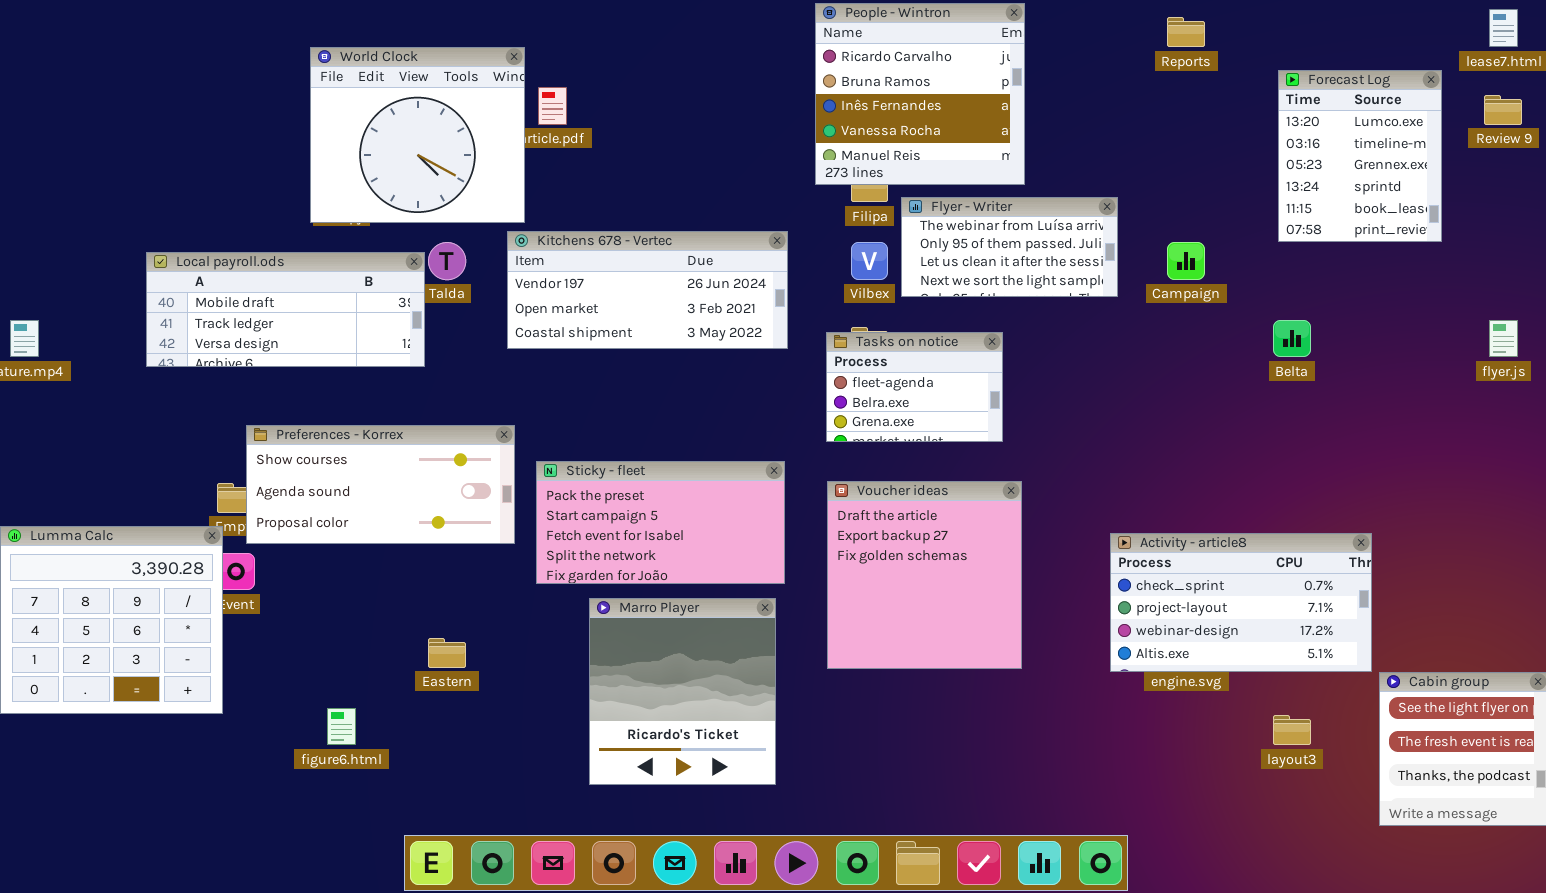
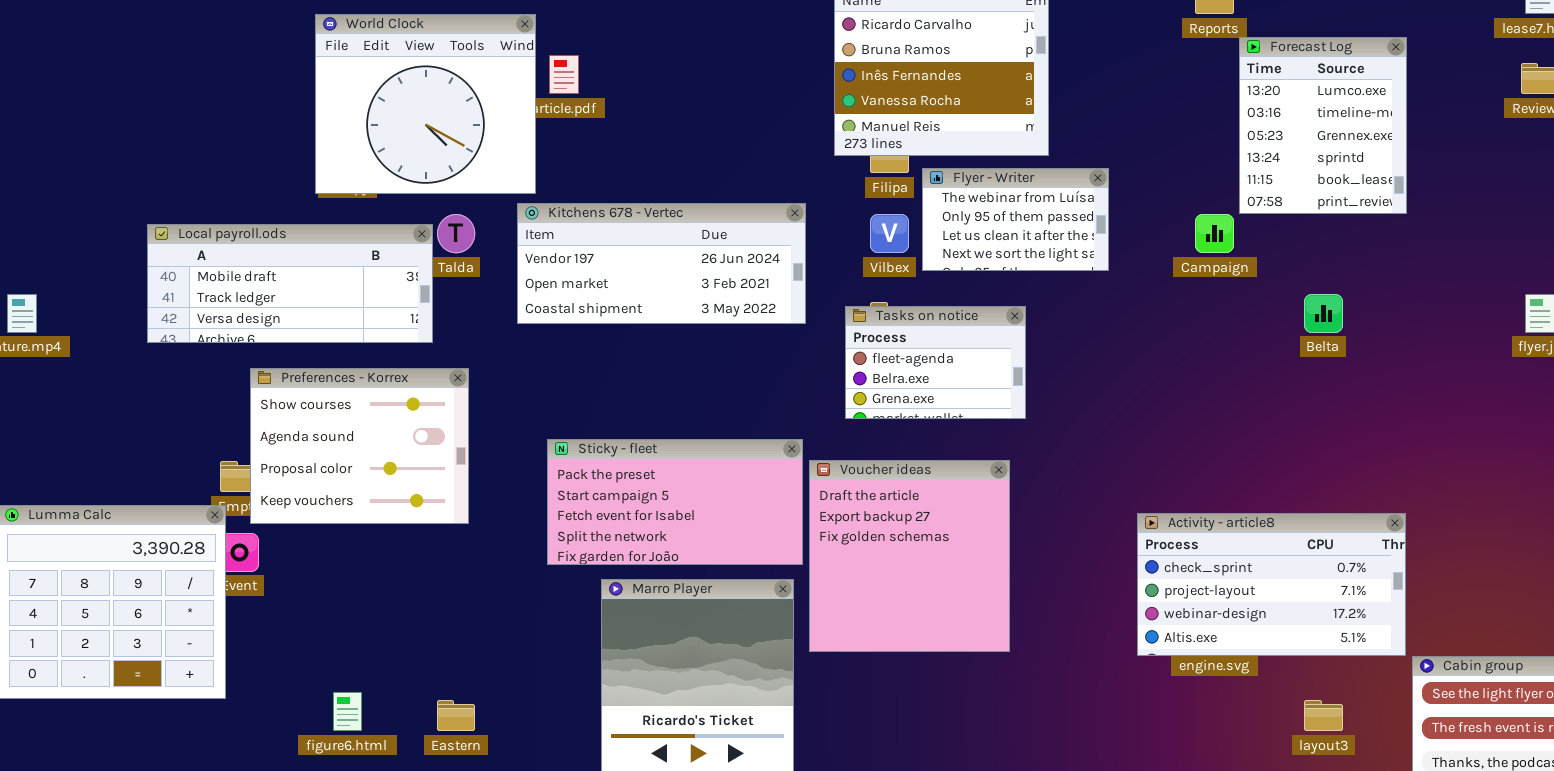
Forecast Log: [1278,70,1442,242] -> [1239,37,1407,214], moved
Flyer - Writer: [901,197,1118,297] -> [922,168,1109,271], resized
Preferences - Korrex: [246,425,515,544] -> [250,368,469,524], resized
Voucher ideas: [827,481,1022,669] -> [809,460,1010,652], moved
Eastern: [428,638,466,668] -> [437,700,475,731], moved

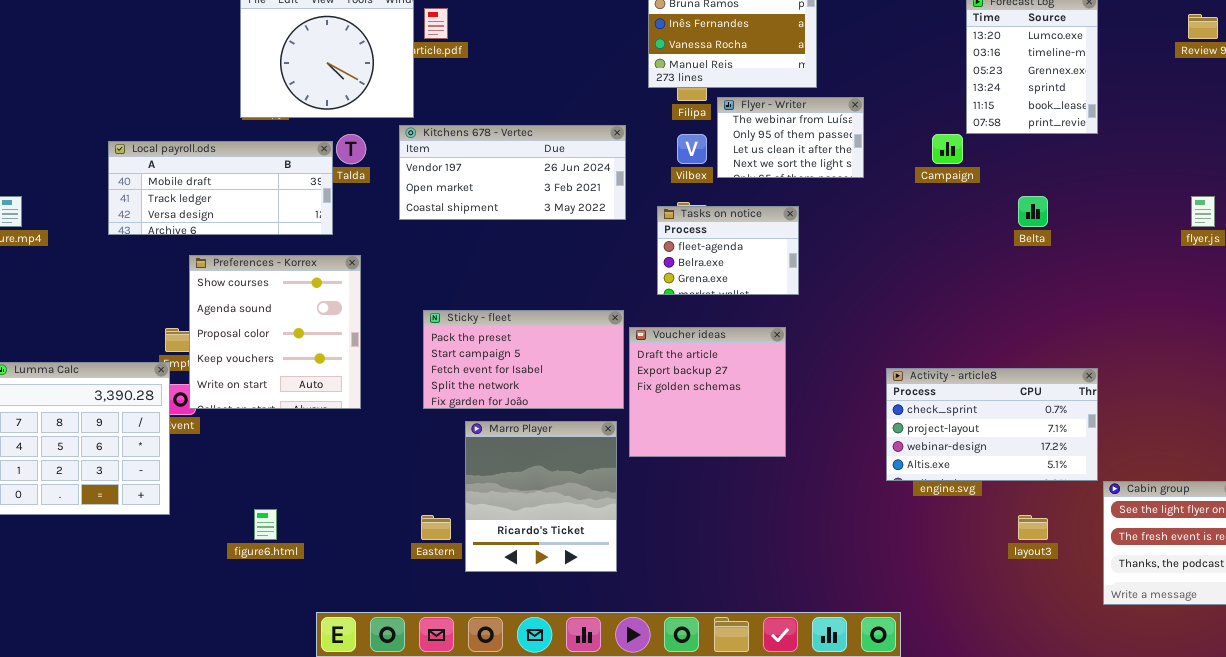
Preferences - Korrex: [250,368,469,524] -> [189,255,361,409], resized
Voucher ideas: [809,460,1010,652] -> [629,327,786,457], resized
Eastern: [437,700,475,731] -> [421,515,451,540], moved

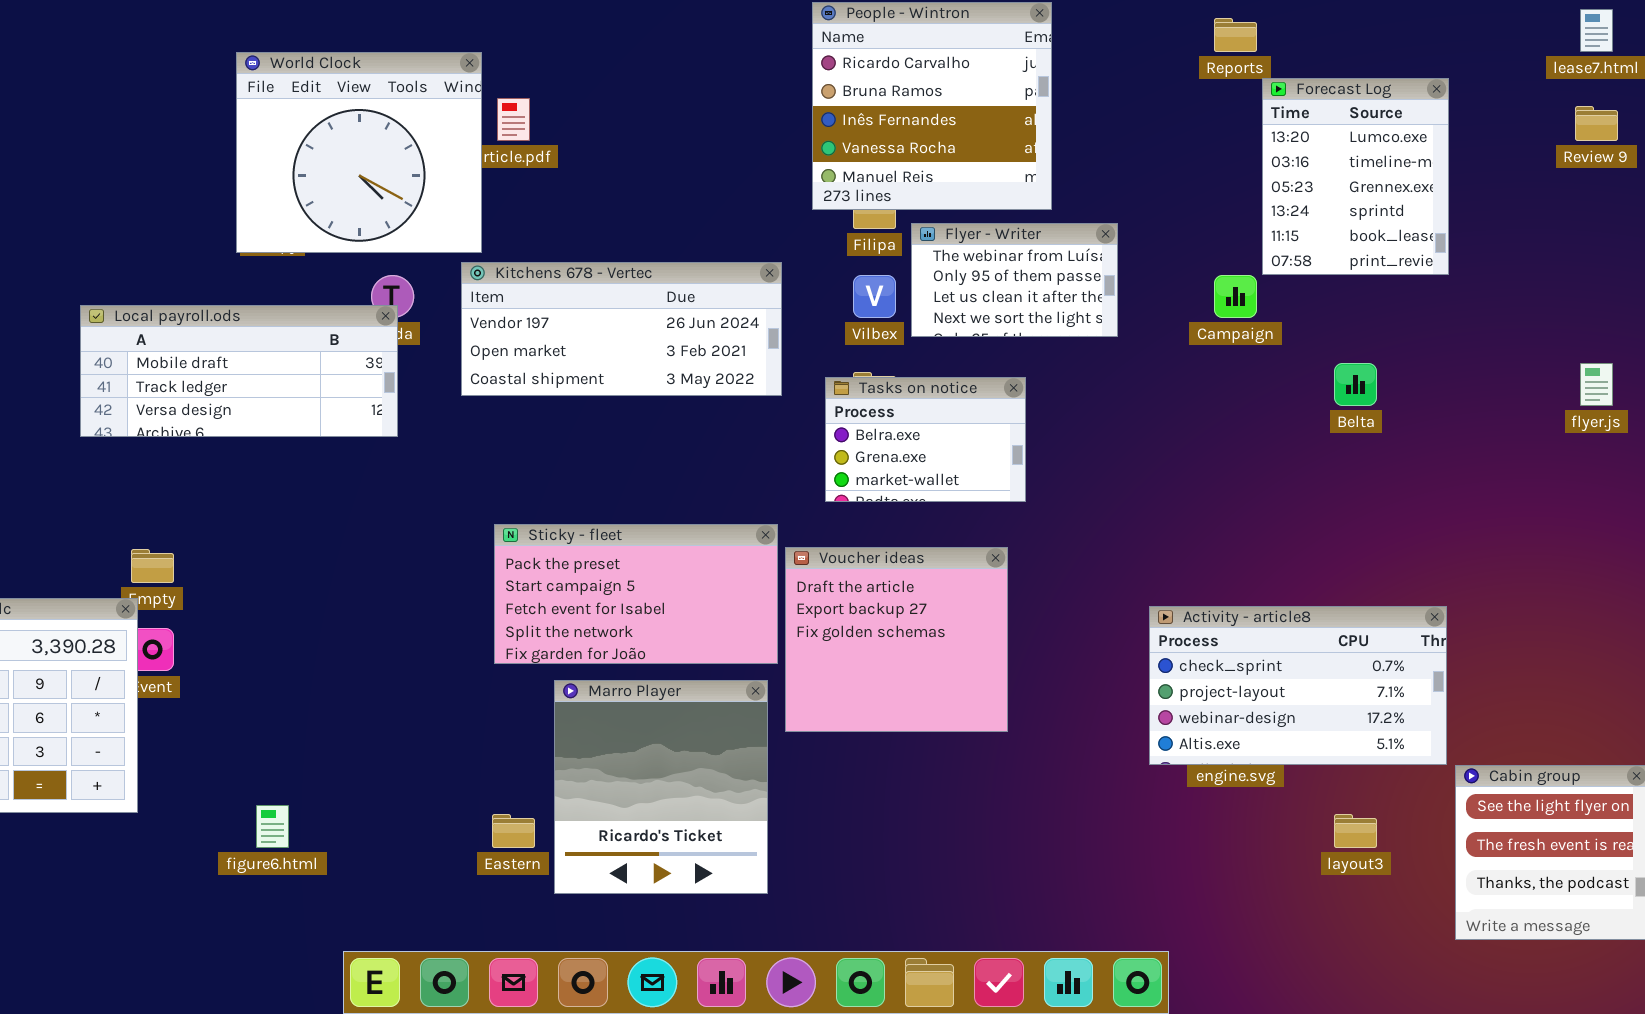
Local payroll.ods: [108,141,333,235] -> [80,305,398,437], moved
Tasks on notice: [657,206,799,295] -> [825,377,1026,502], scrolled down 1 row
Preferences - Korrex: [189,255,361,409] -> none, closed

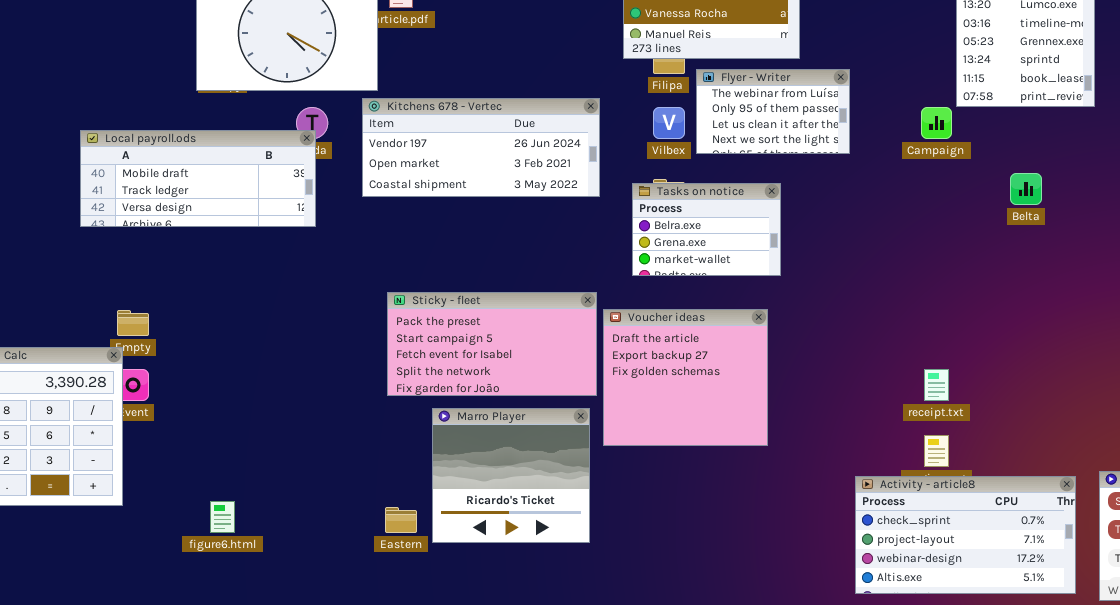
Activity - article8: [1149,606,1447,765] -> [855,476,1076,594], moved
Marro Player: [554,680,768,894] -> [432,408,590,543], resized

